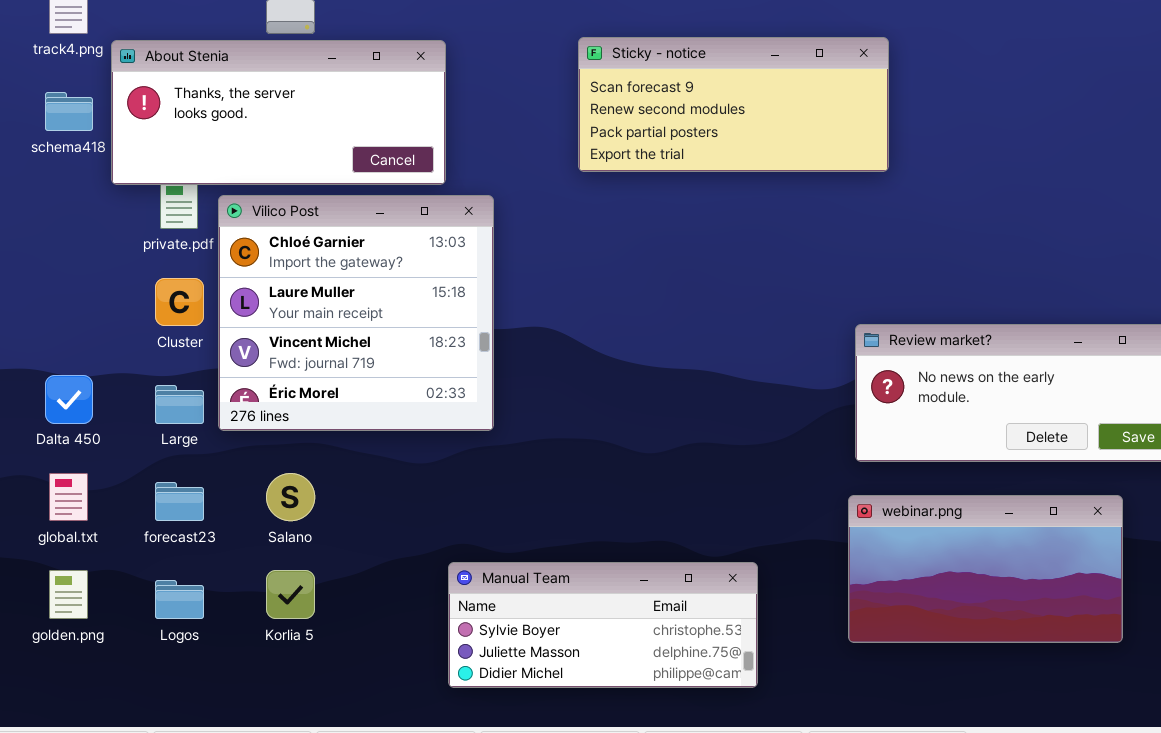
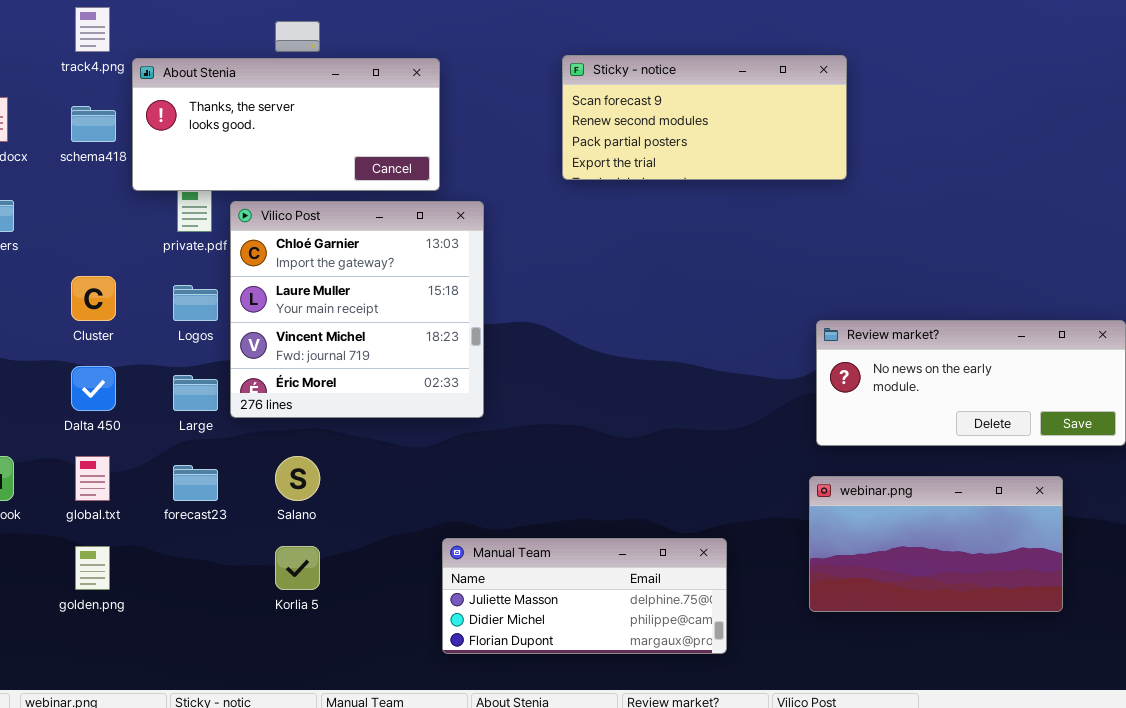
Cluster: [155,278,204,326] -> [71,276,116,321], moved
Manual Team: [448,562,758,688] -> [442,538,727,654], scrolled down 1 row
Logos: [155,580,204,619] -> [173,285,218,321], moved

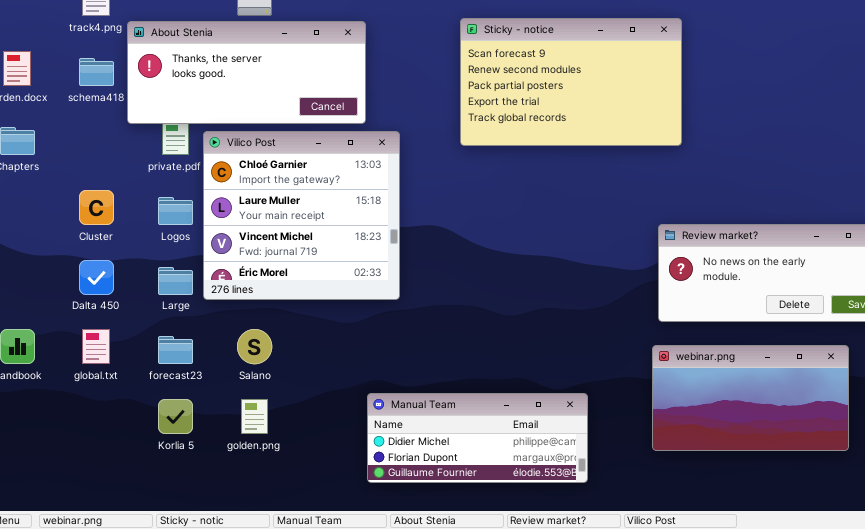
Sticky - notice: [562,55,847,180] -> [460,18,682,146], resized
Manual Team: [442,538,727,654] -> [367,393,588,483], scrolled down 1 row
golden.png: [75,546,110,590] -> [241,399,268,434], moved
Korlia 5: [275,546,320,590] -> [158,399,193,434], moved

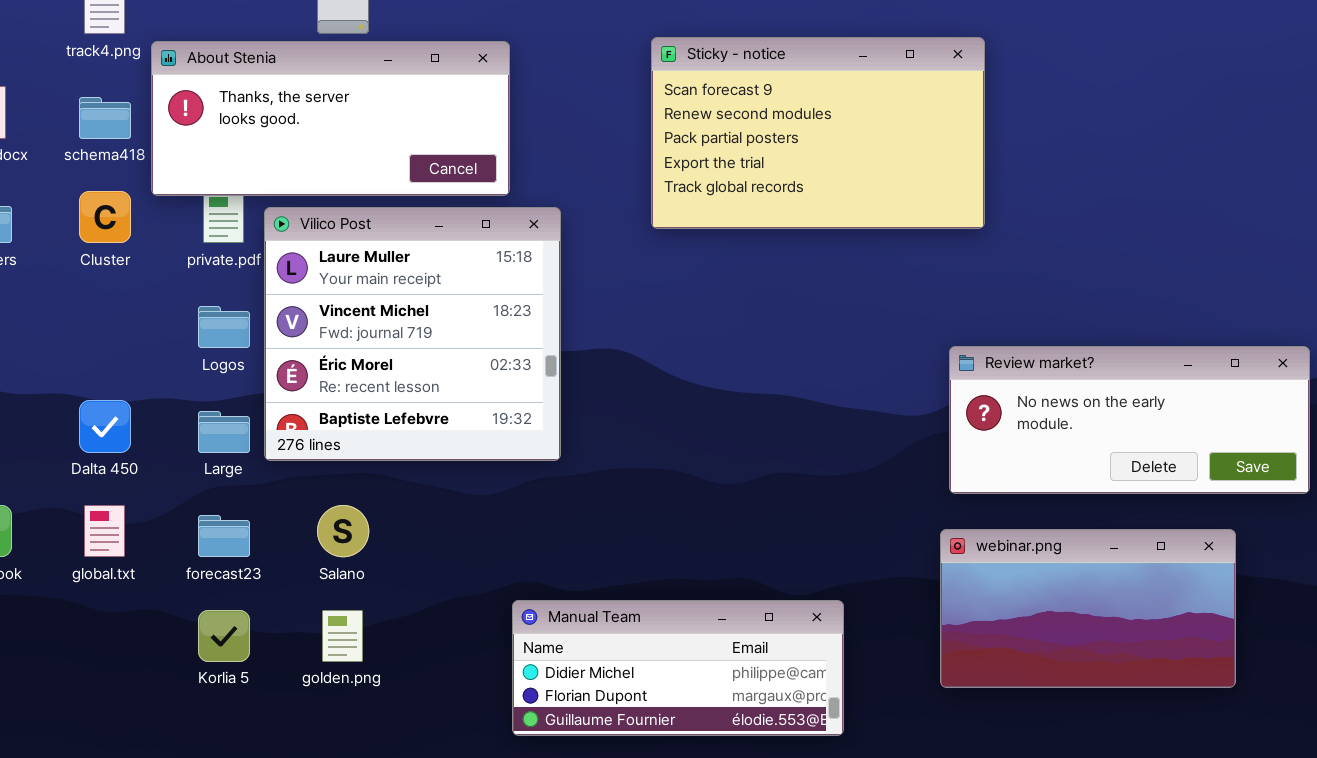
Vilico Post: [203,131,400,300] -> [264,207,561,461], scrolled down 1 row
Cluster: [79,190,114,225] -> [79,191,131,243], moved

